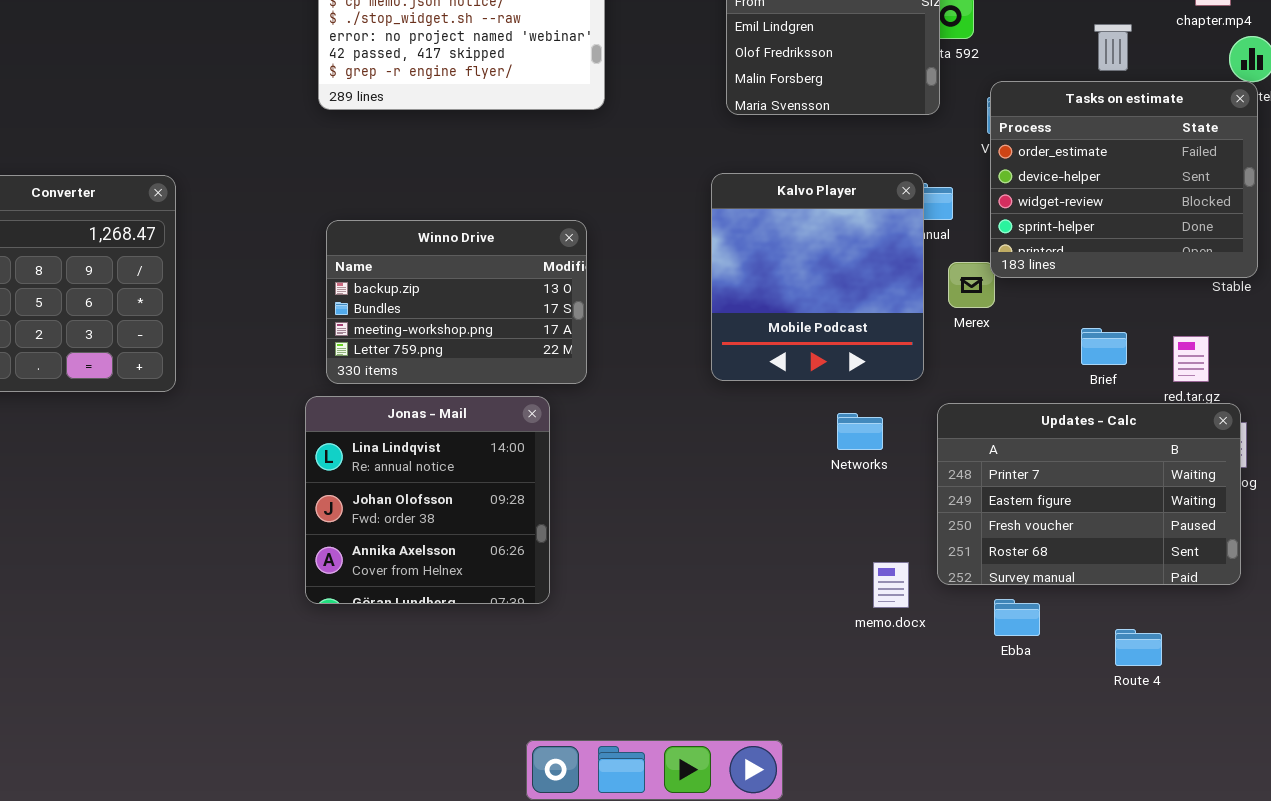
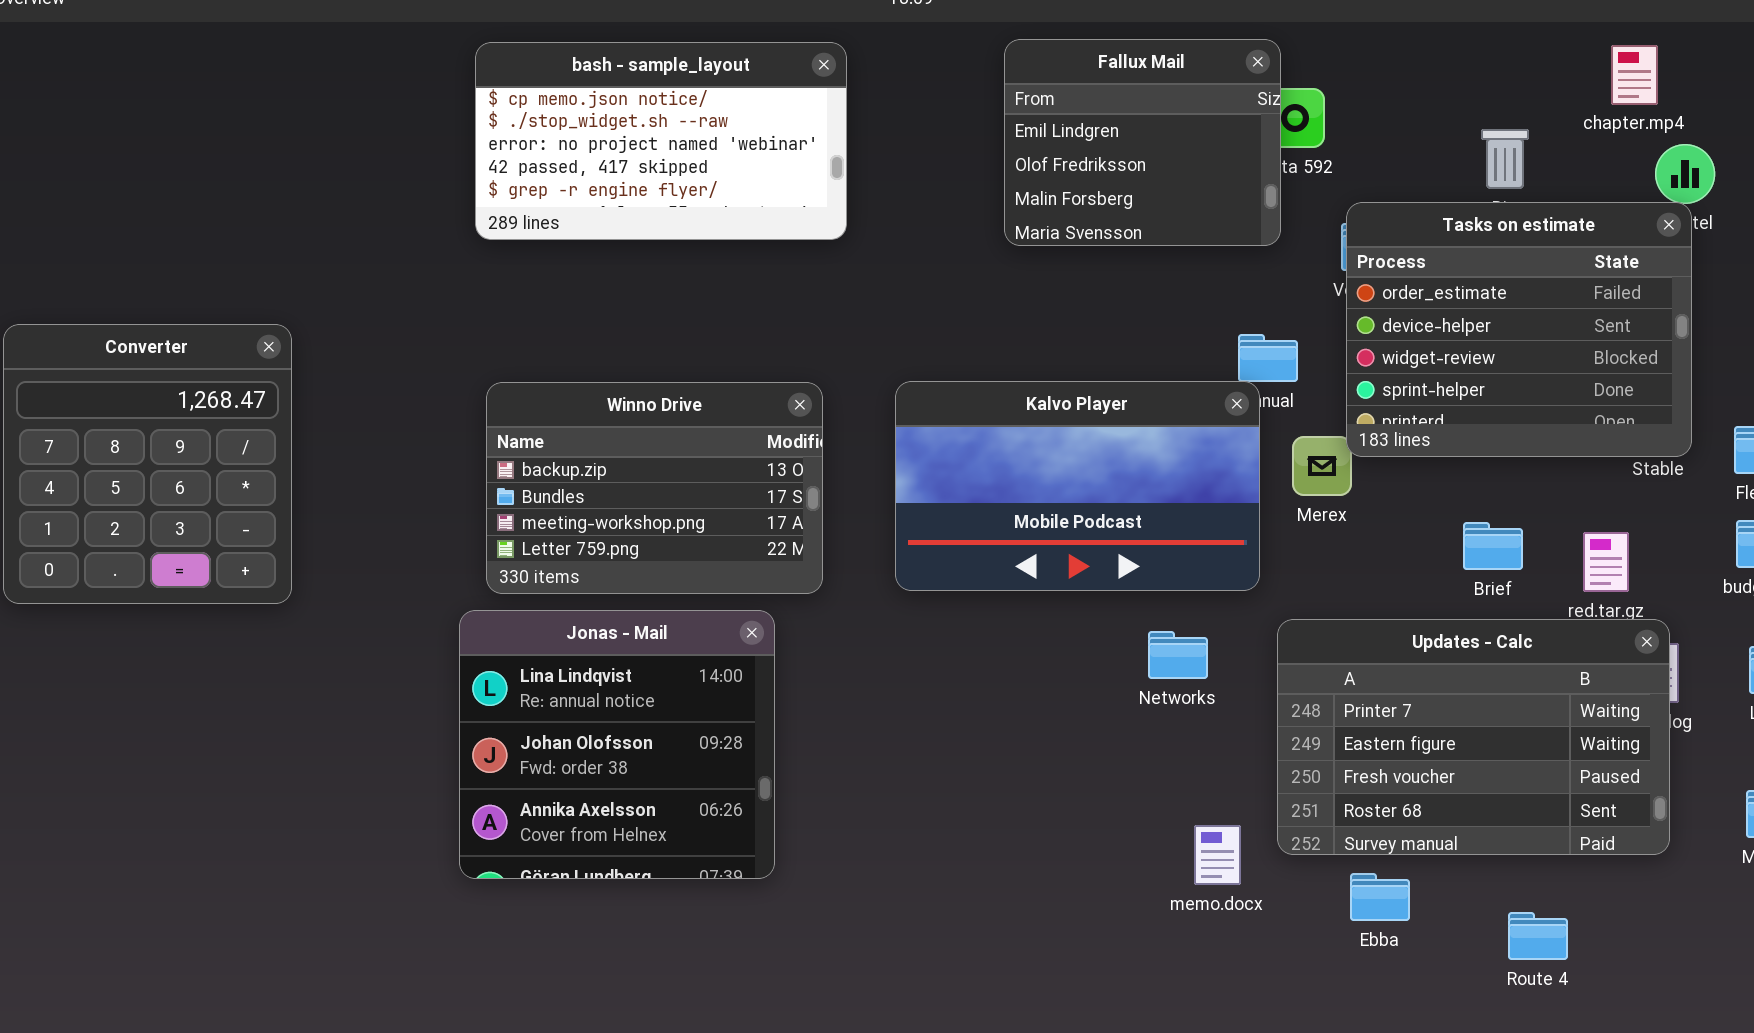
Kalvo Player: [711,173,924,381] -> [895,381,1260,591], resized

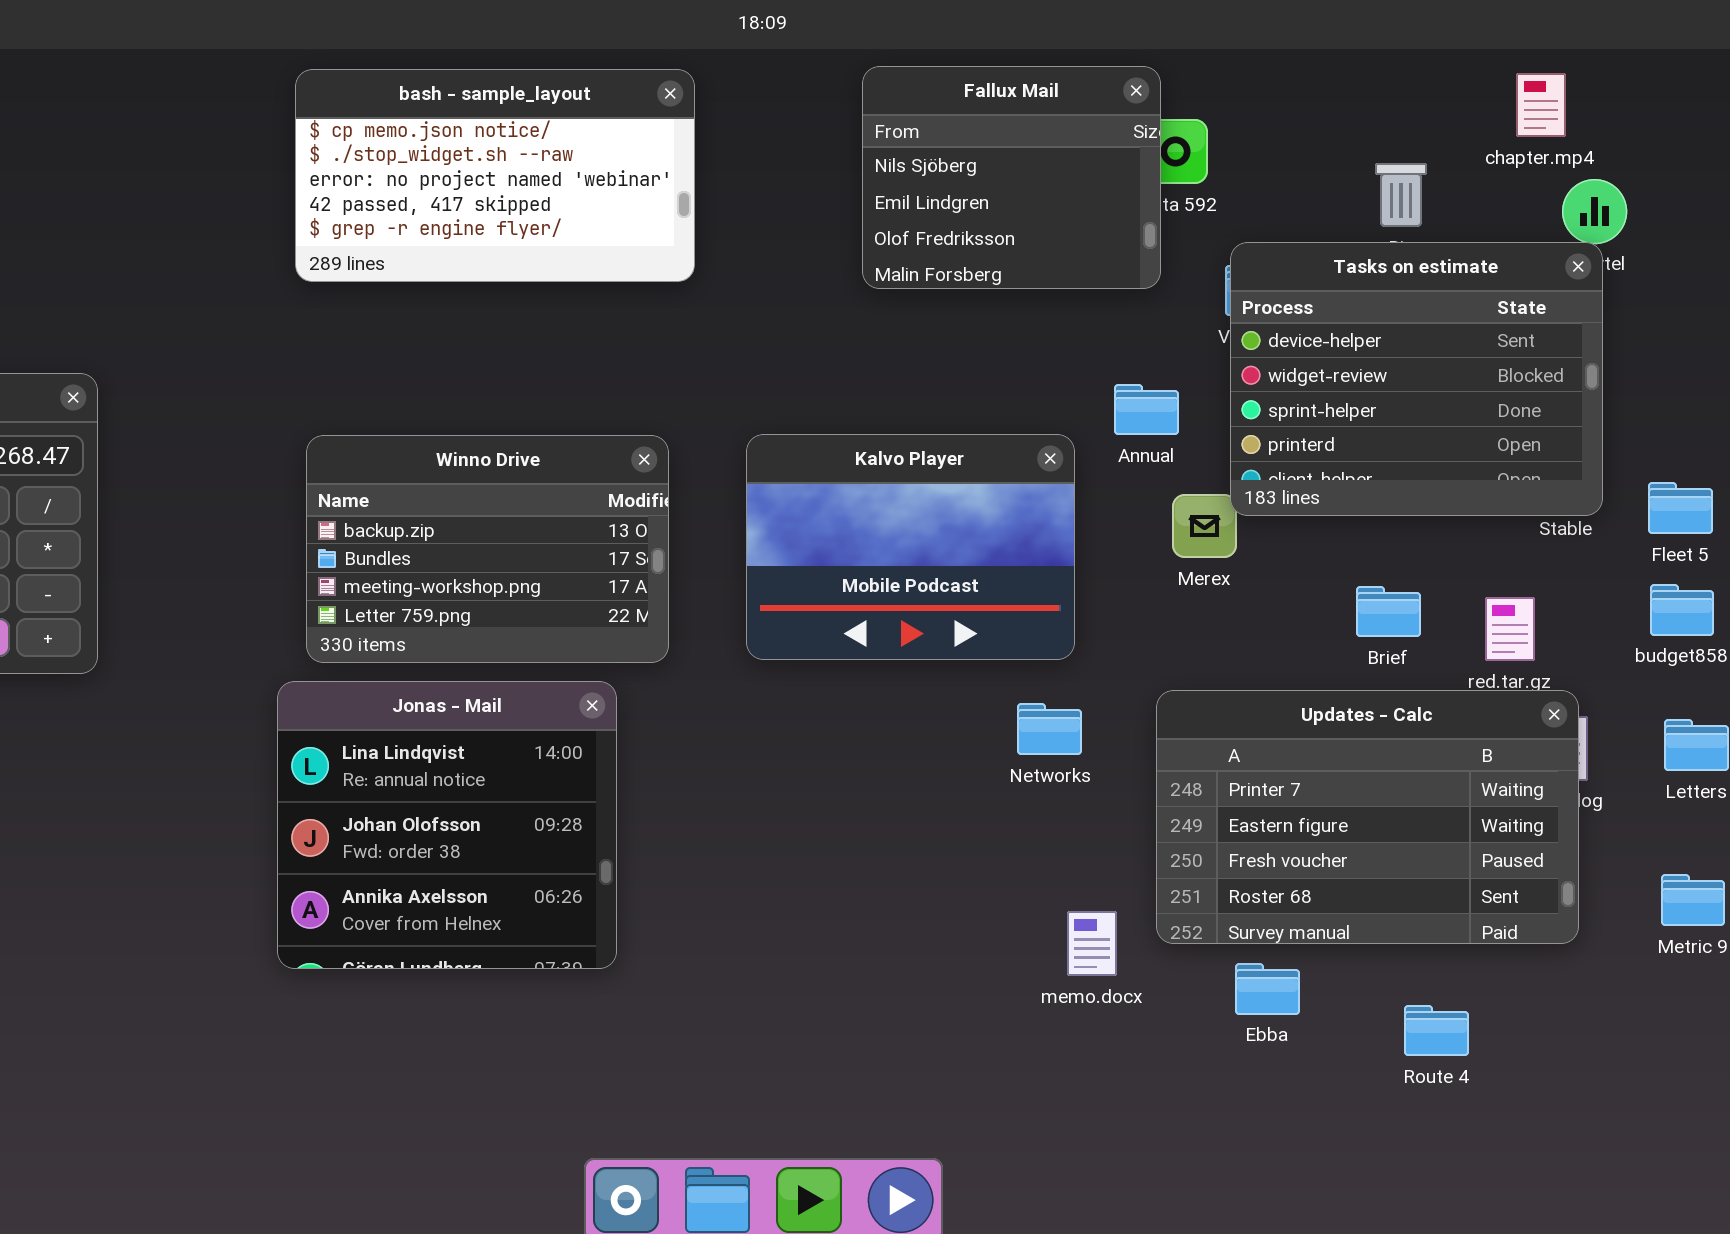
Fallux Mail: [1004,39,1281,246] -> [862,66,1161,289], scrolled up 1 row
Tasks on estimate: [1346,202,1692,457] -> [1230,242,1603,516], scrolled down 1 row
Kalvo Player: [895,381,1260,591] -> [746,434,1075,660], resized

